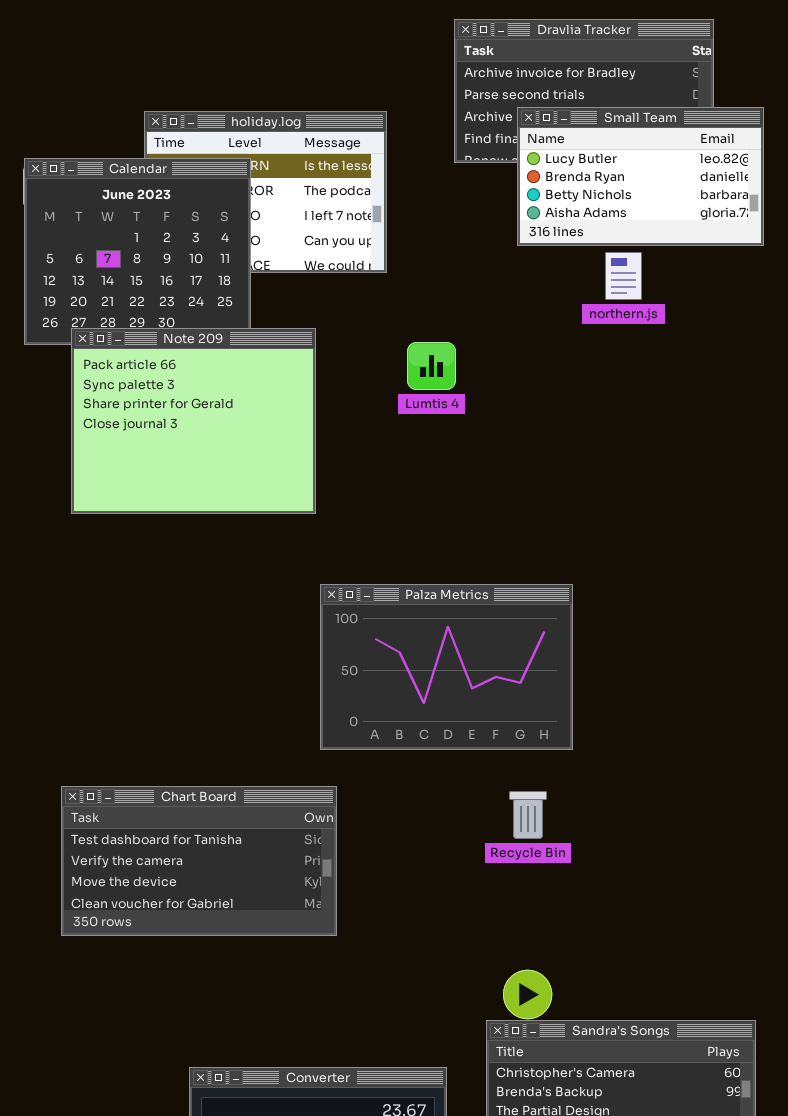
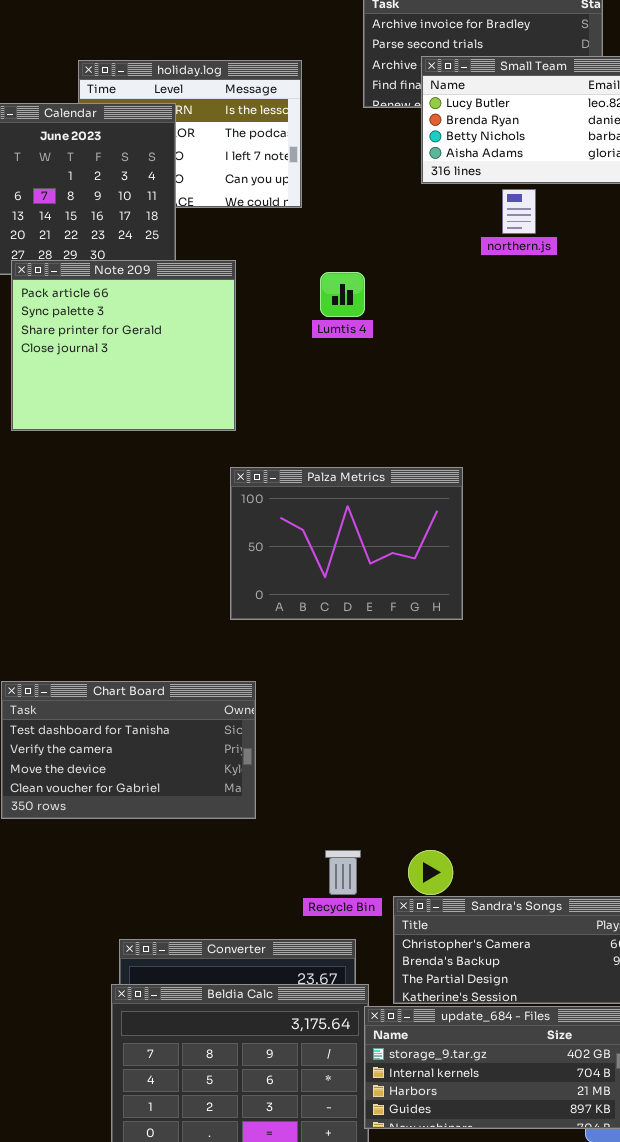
Palza Metrics: [320,584,573,750] -> [230,467,463,620], moved
Recycle Bin: [509,791,547,839] -> [325,850,361,895], moved

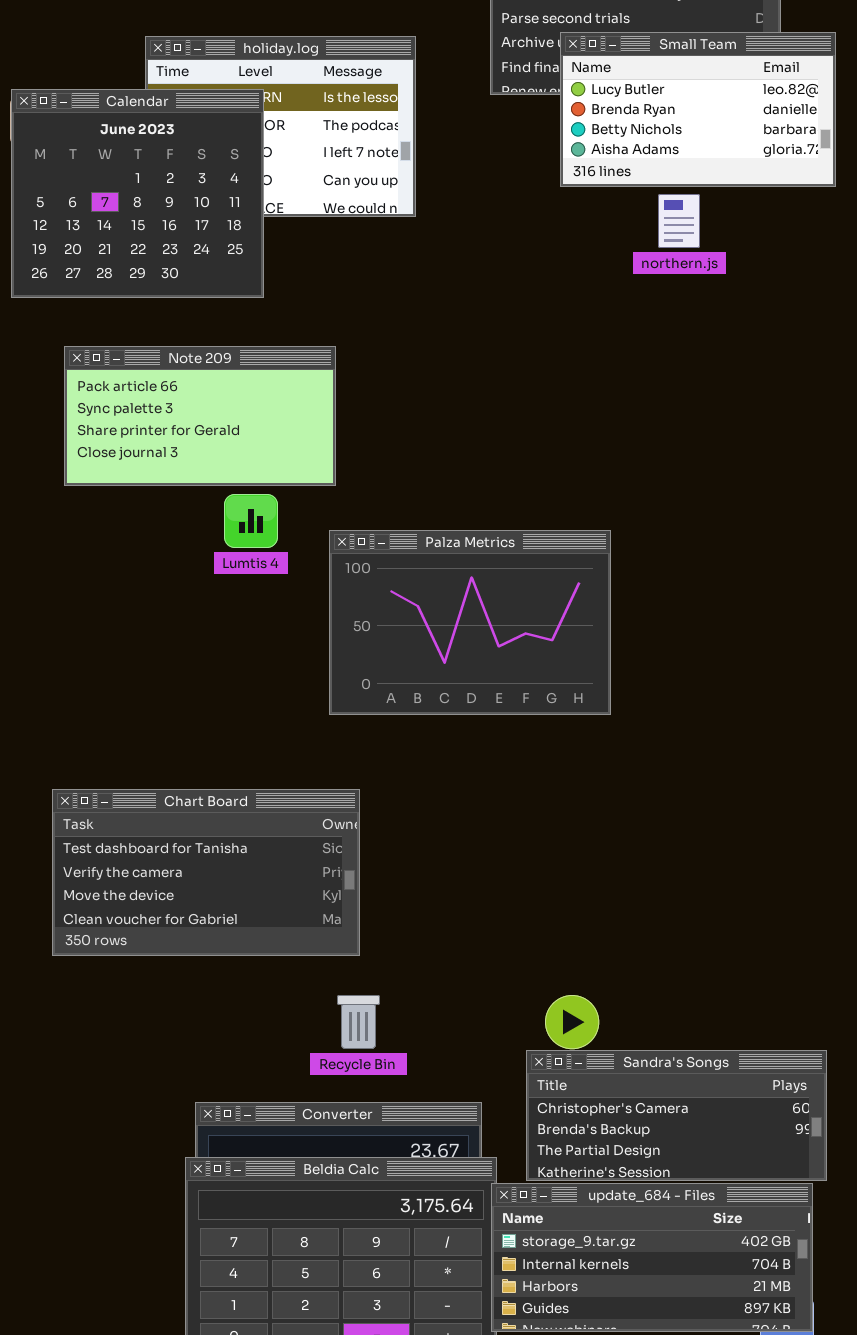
Note 209: [11,260,236,431] -> [64,346,336,486], resized
Lumtis 4: [320,272,365,317] -> [224,494,278,548], moved
Recycle Bin: [325,850,361,895] -> [337,995,380,1049], moved

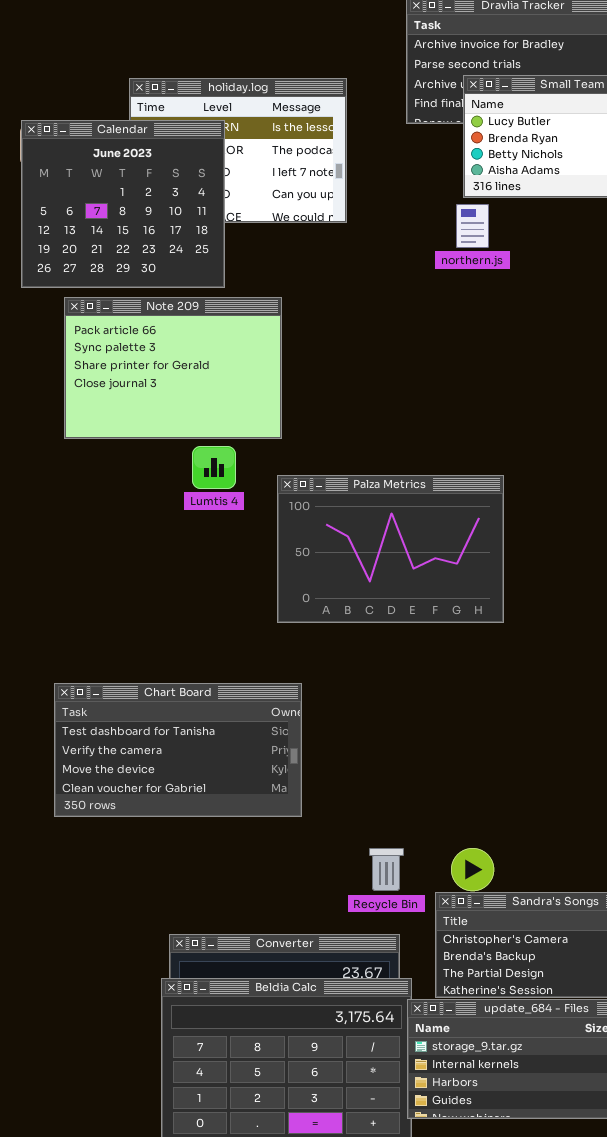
northern.js: [658,194,700,248] -> [456,204,489,248], moved
Note 209: [64,346,336,486] -> [64,297,282,439], resized
Recycle Bin: [337,995,380,1049] -> [369,848,404,891], moved

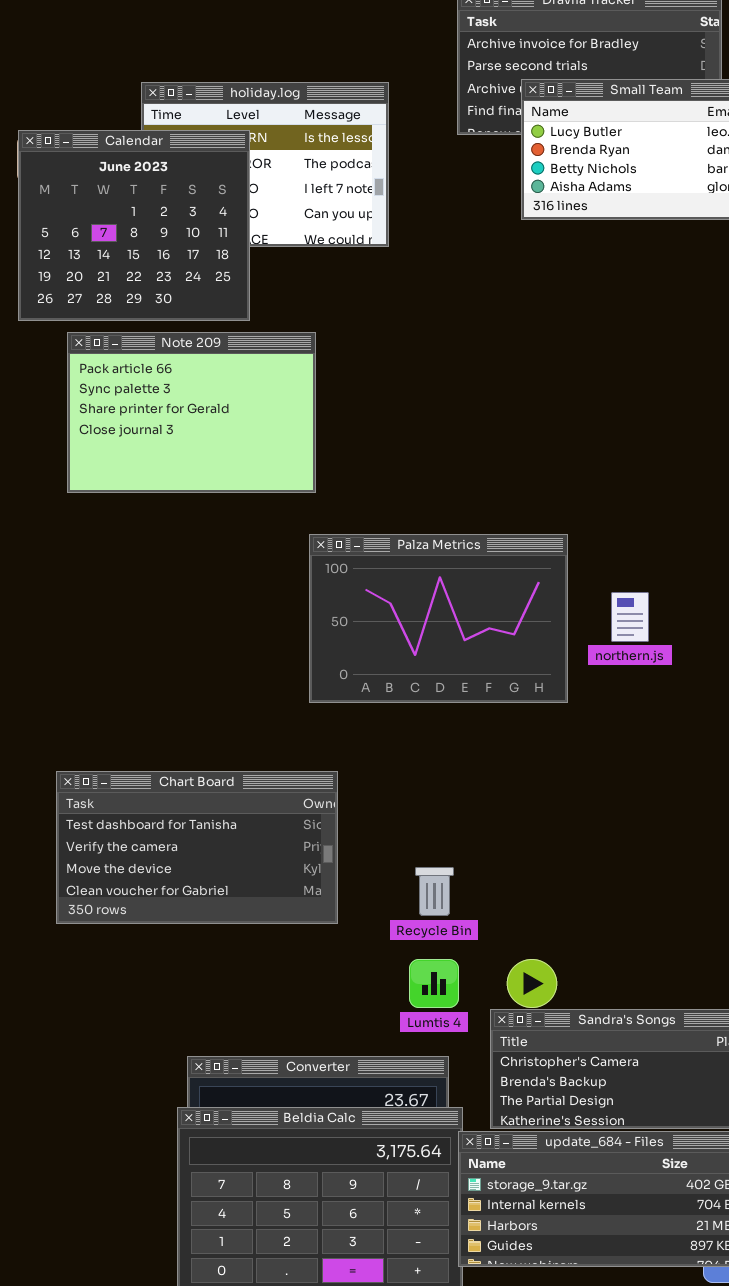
northern.js: [456,204,489,248] -> [611,592,649,642], moved
Lumtis 4: [192,446,236,489] -> [409,959,459,1008], moved
Recycle Bin: [369,848,404,891] -> [415,867,454,916], moved

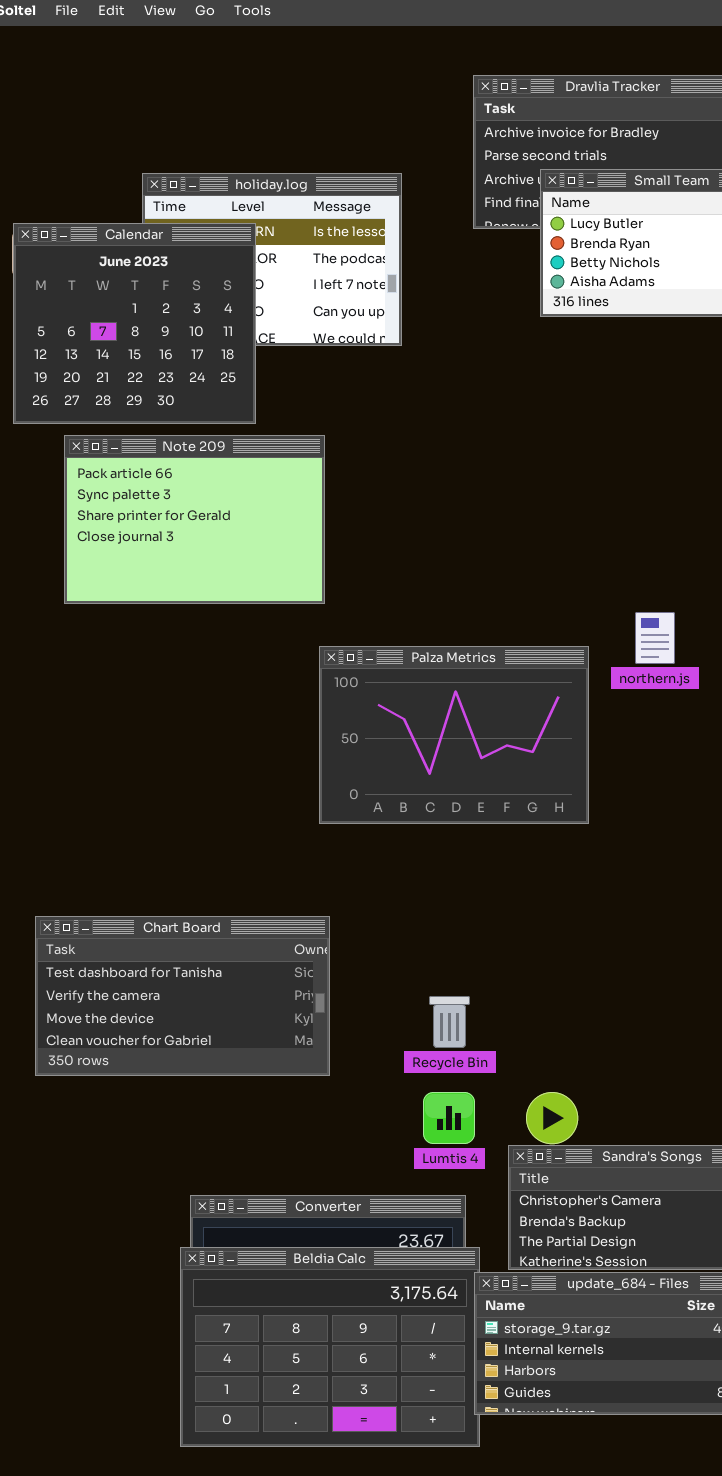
northern.js: [611,592,649,642] -> [635,612,675,664], moved
Chart Board: [56,771,338,924] -> [35,916,330,1076], moved

